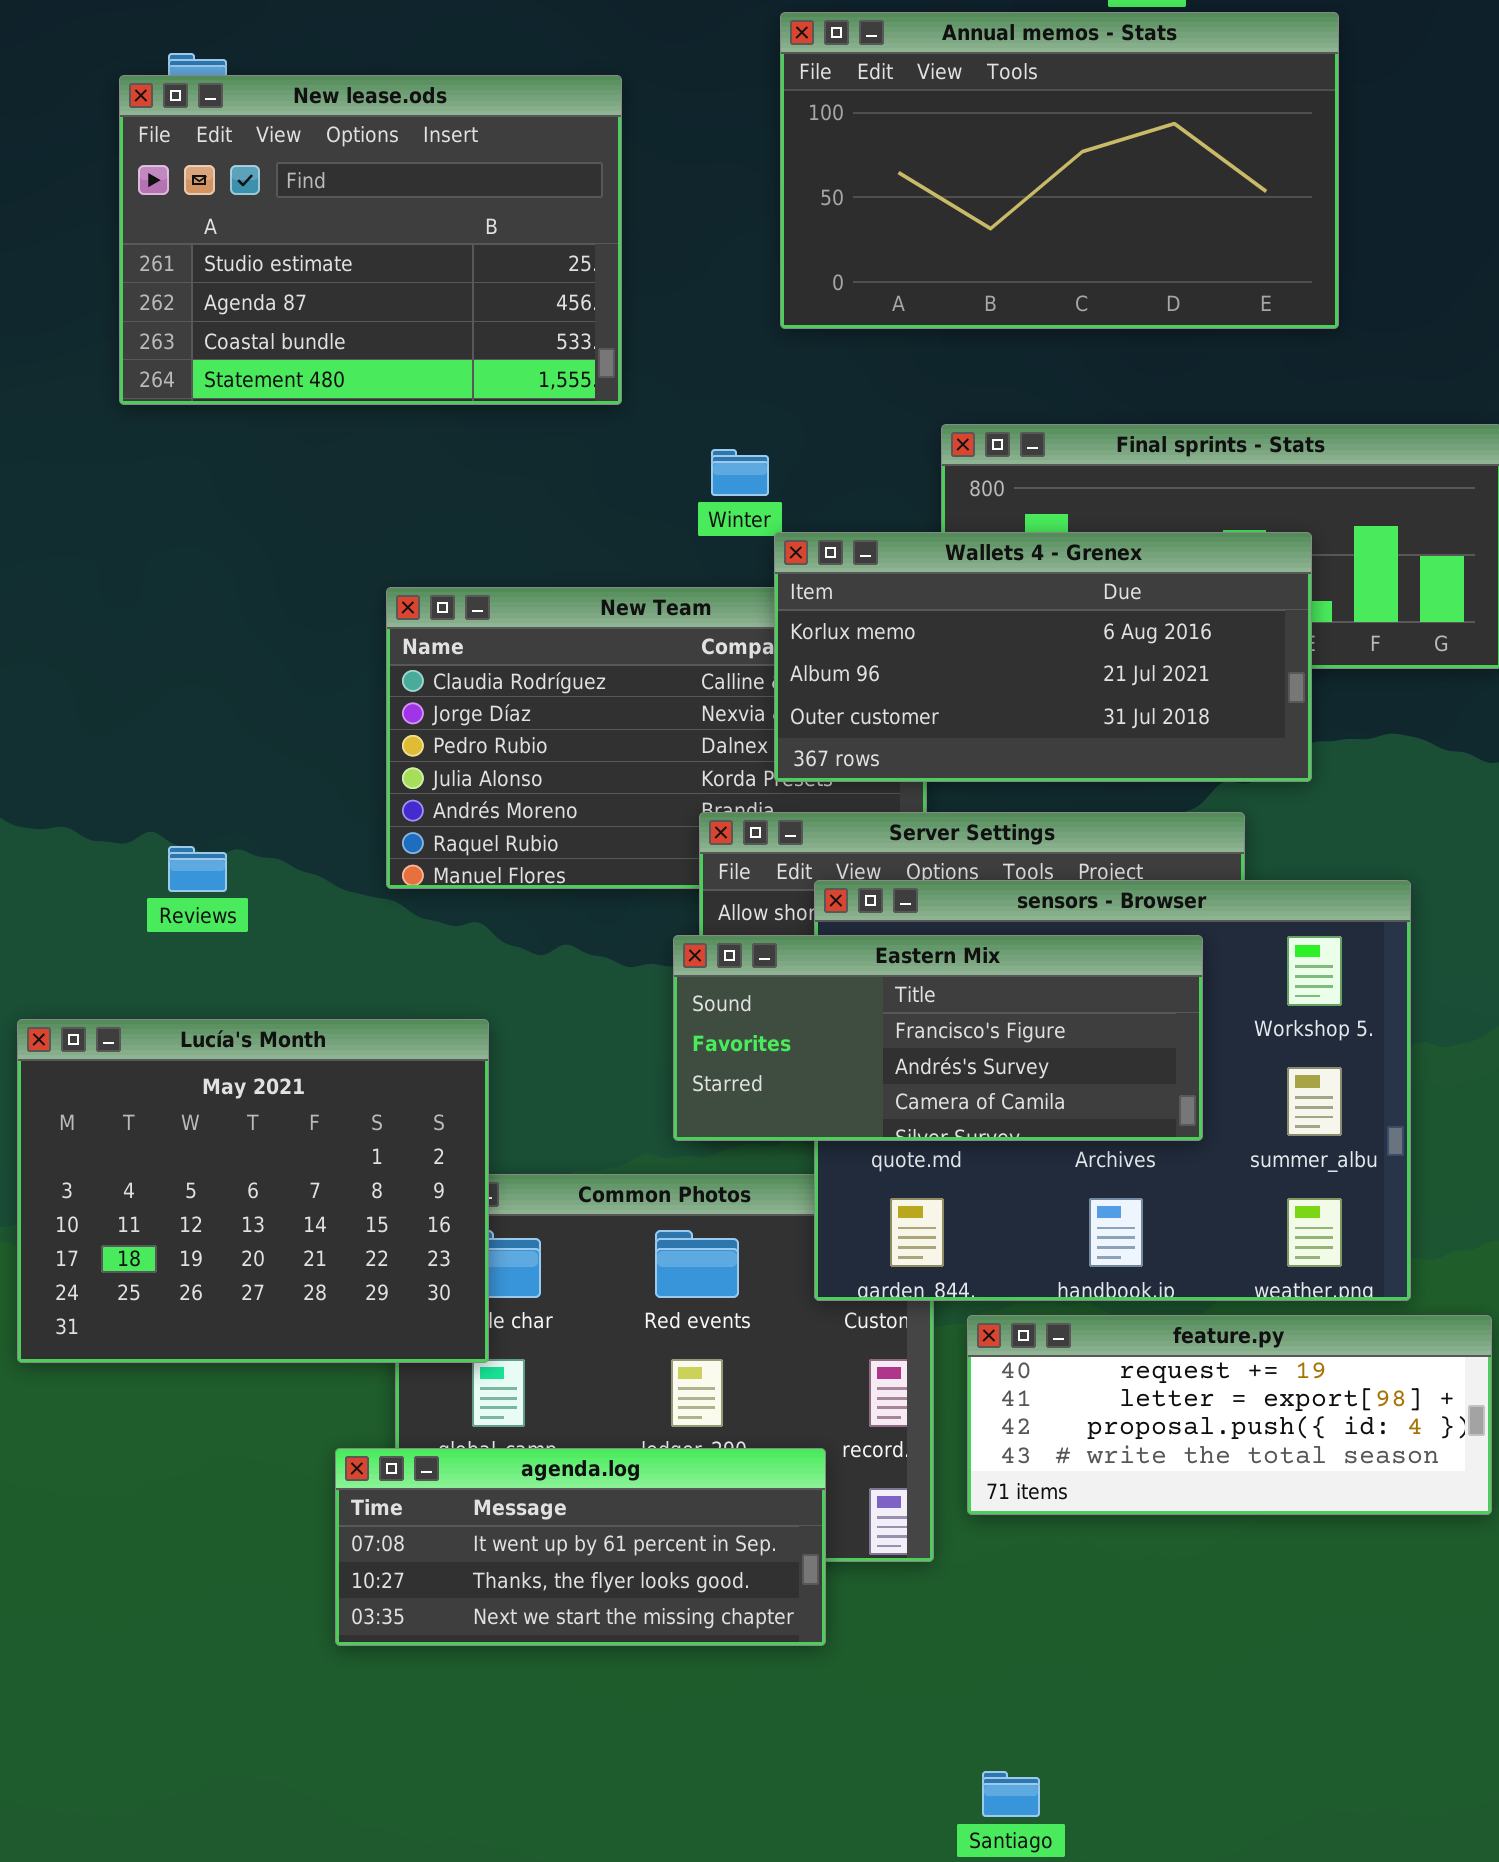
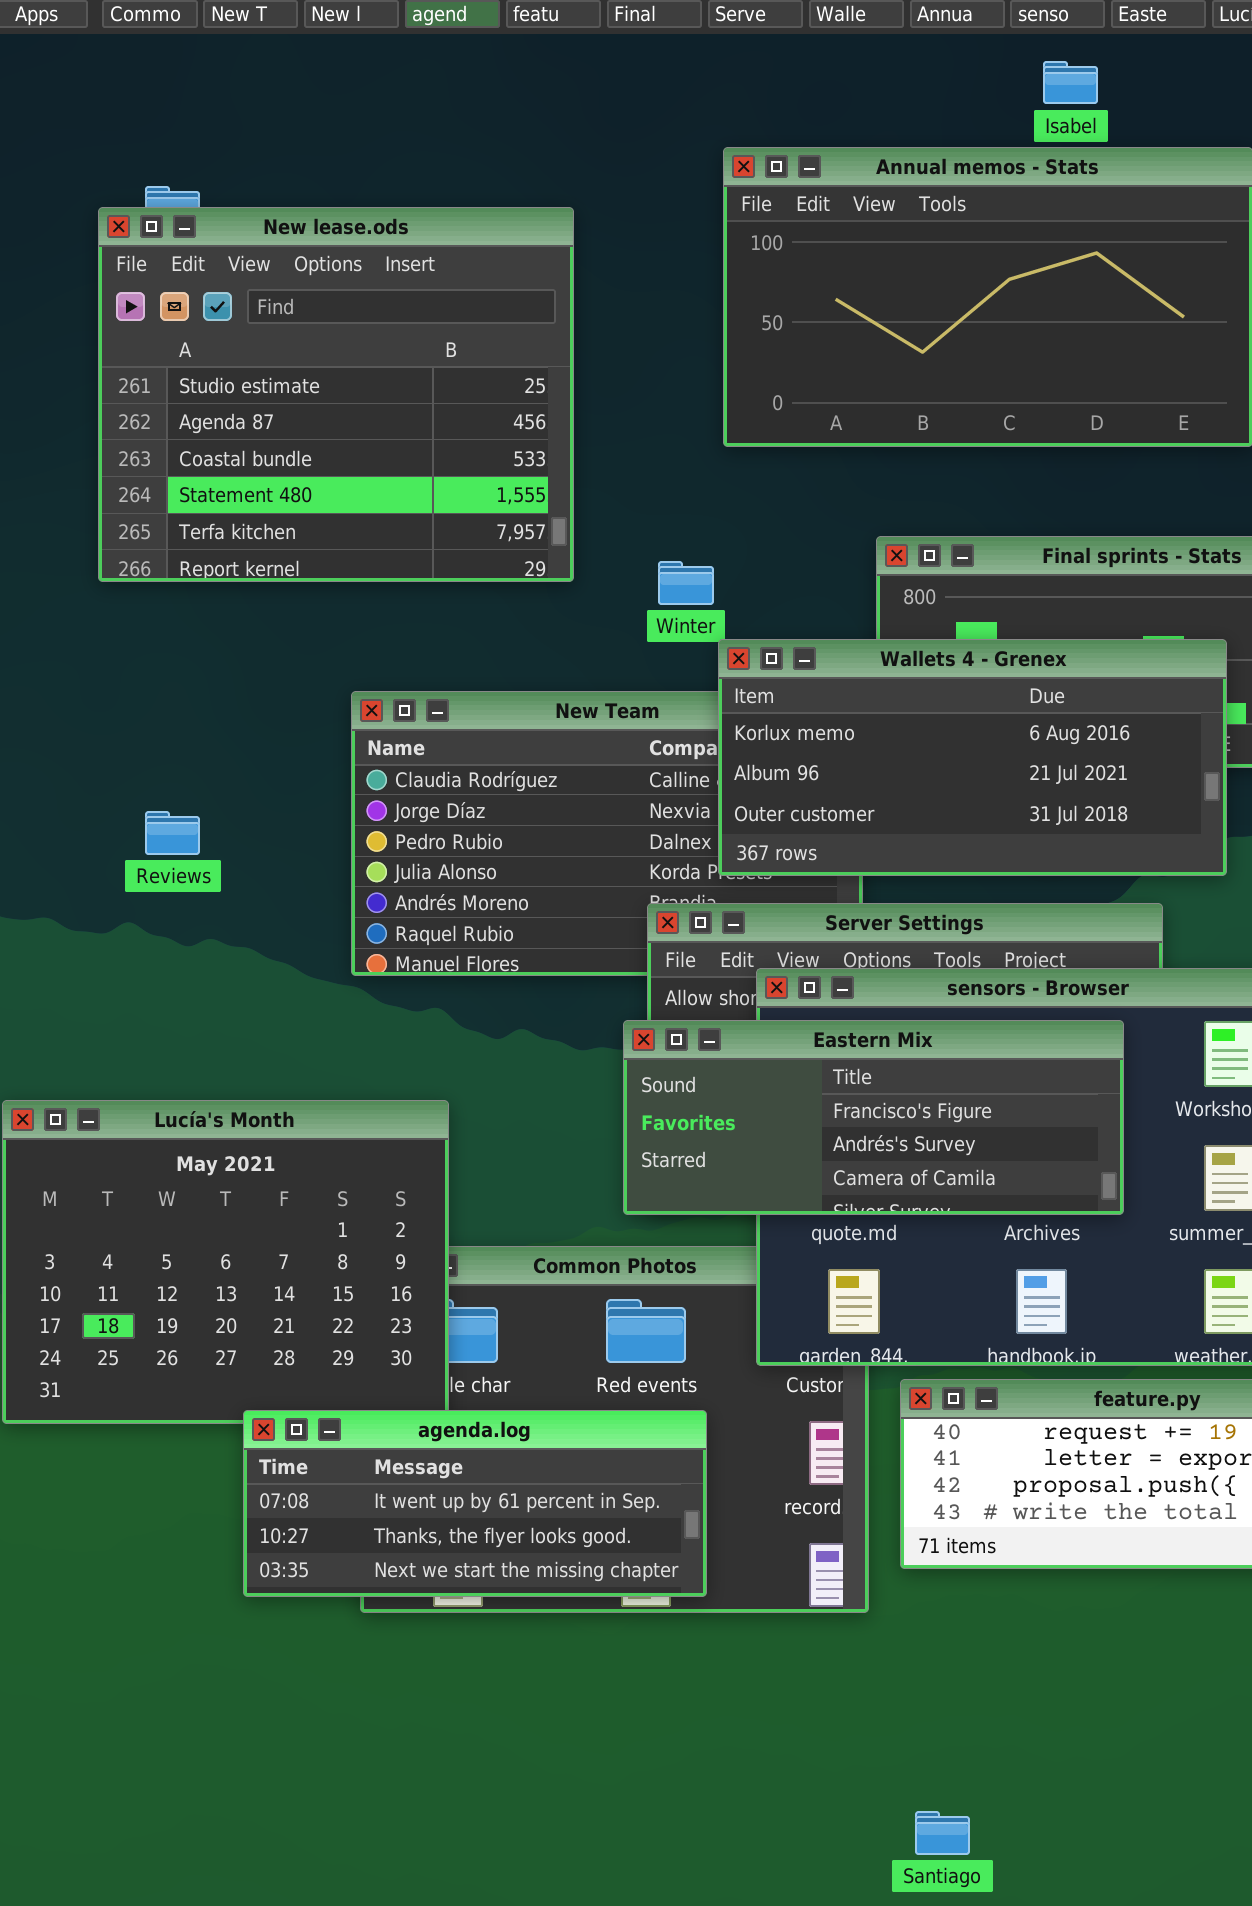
New lease.ods: [119,75,622,405] -> [98,207,574,582], resized
Reviews: [168,846,227,892] -> [145,811,200,855], moved
agenda.log: [335,1448,826,1646] -> [243,1410,707,1597], moved

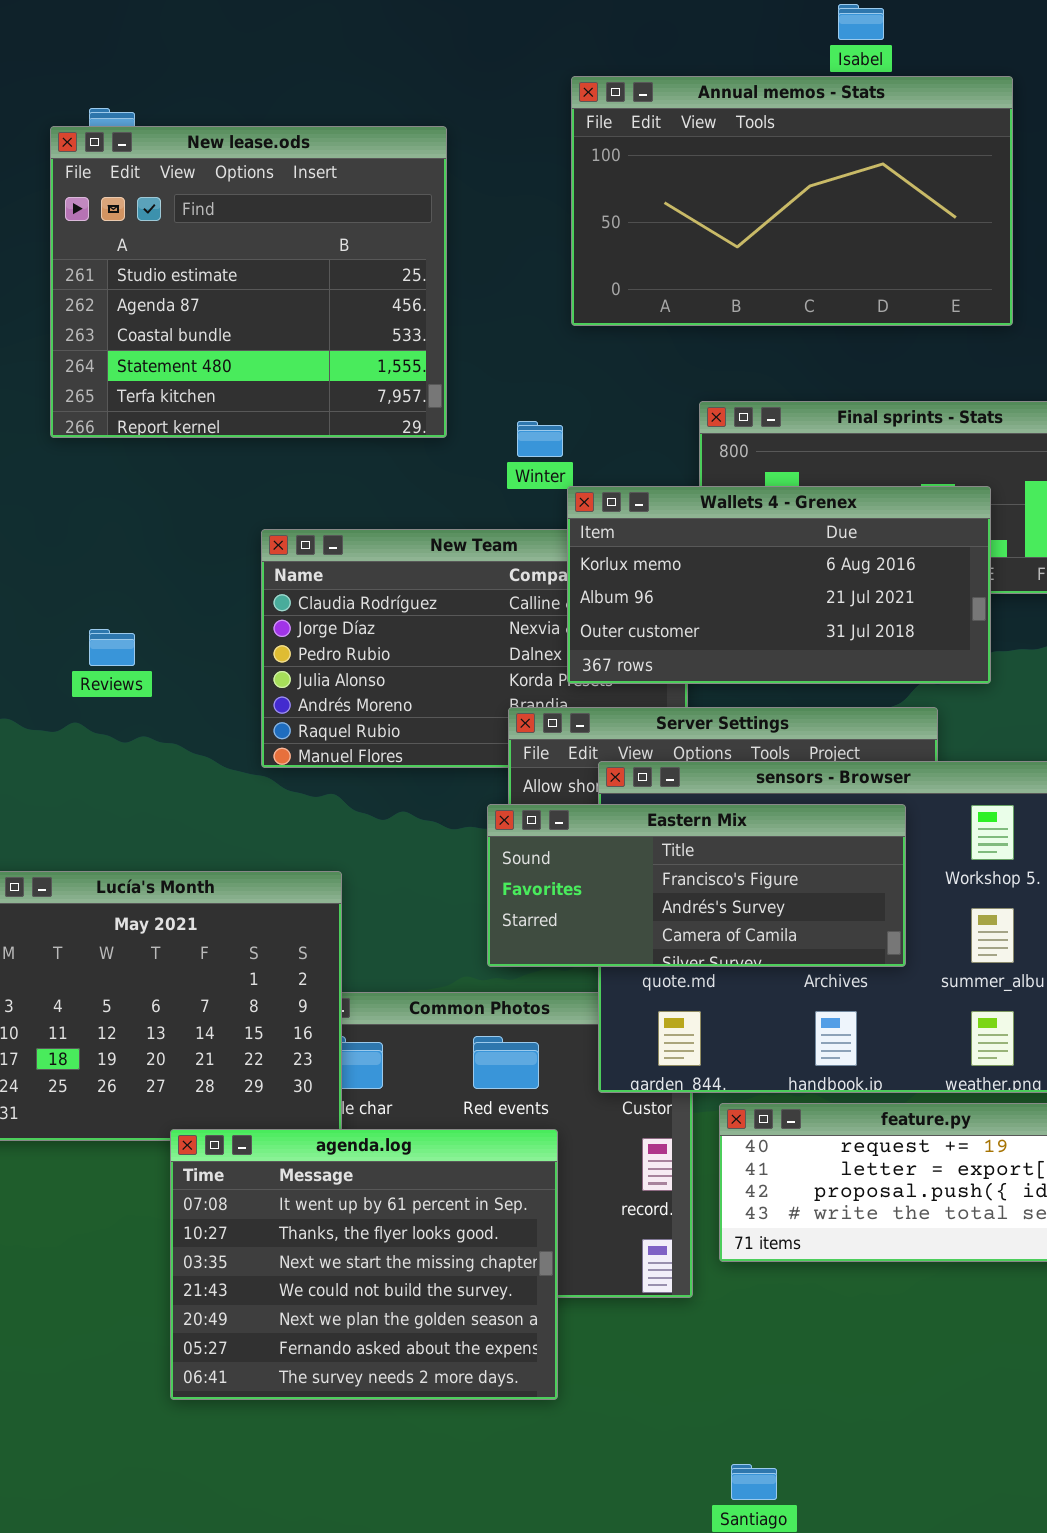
agenda.log: [243,1410,707,1597] -> [170,1129,558,1400], resized

